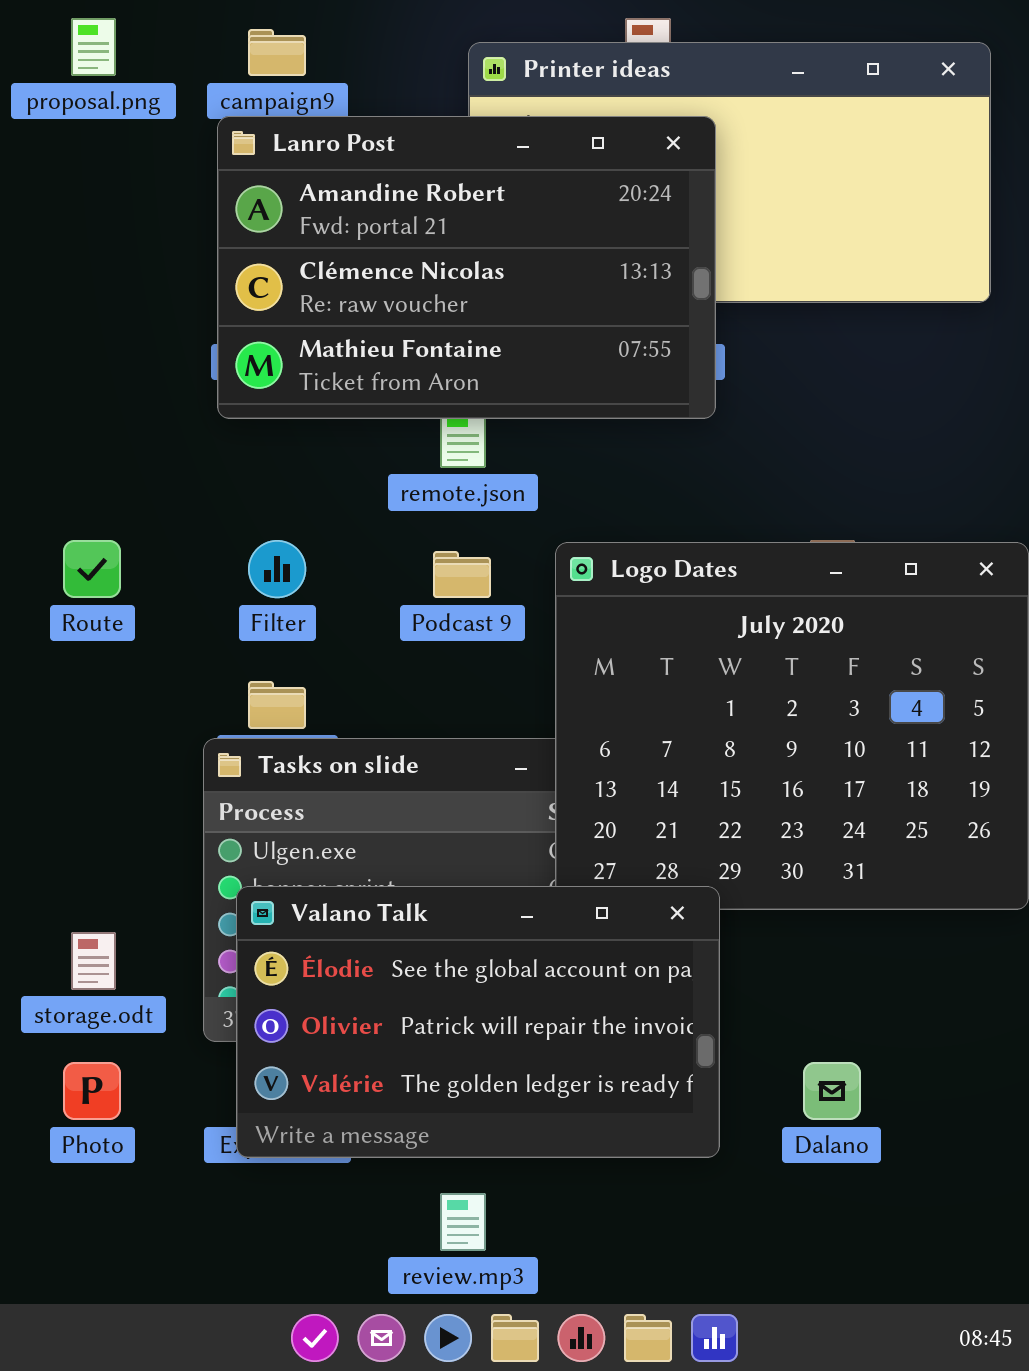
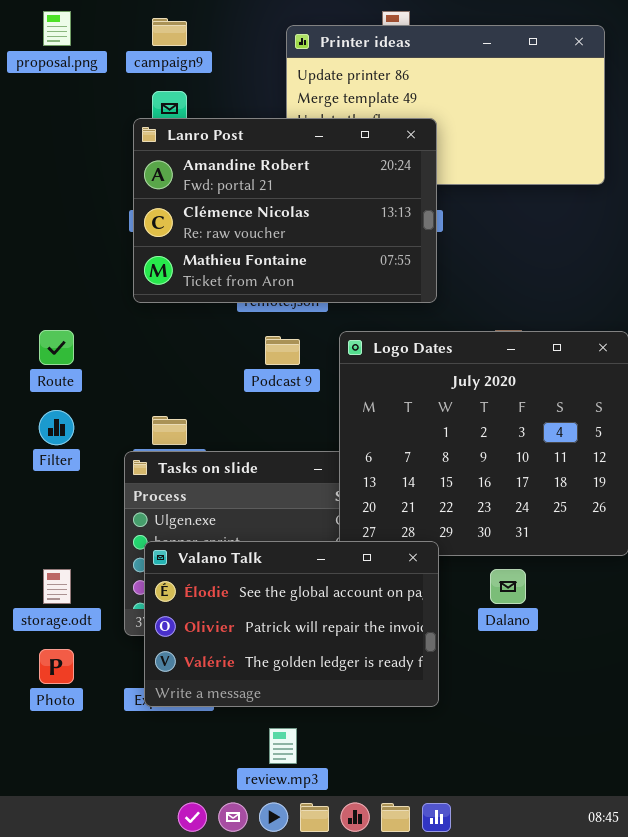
Lanro Post: [217,116,716,419] -> [133,118,437,303], moved
Filter: [248,540,306,598] -> [39,410,74,445], moved
Dalano: [803,1062,861,1120] -> [490,569,526,604], moved

